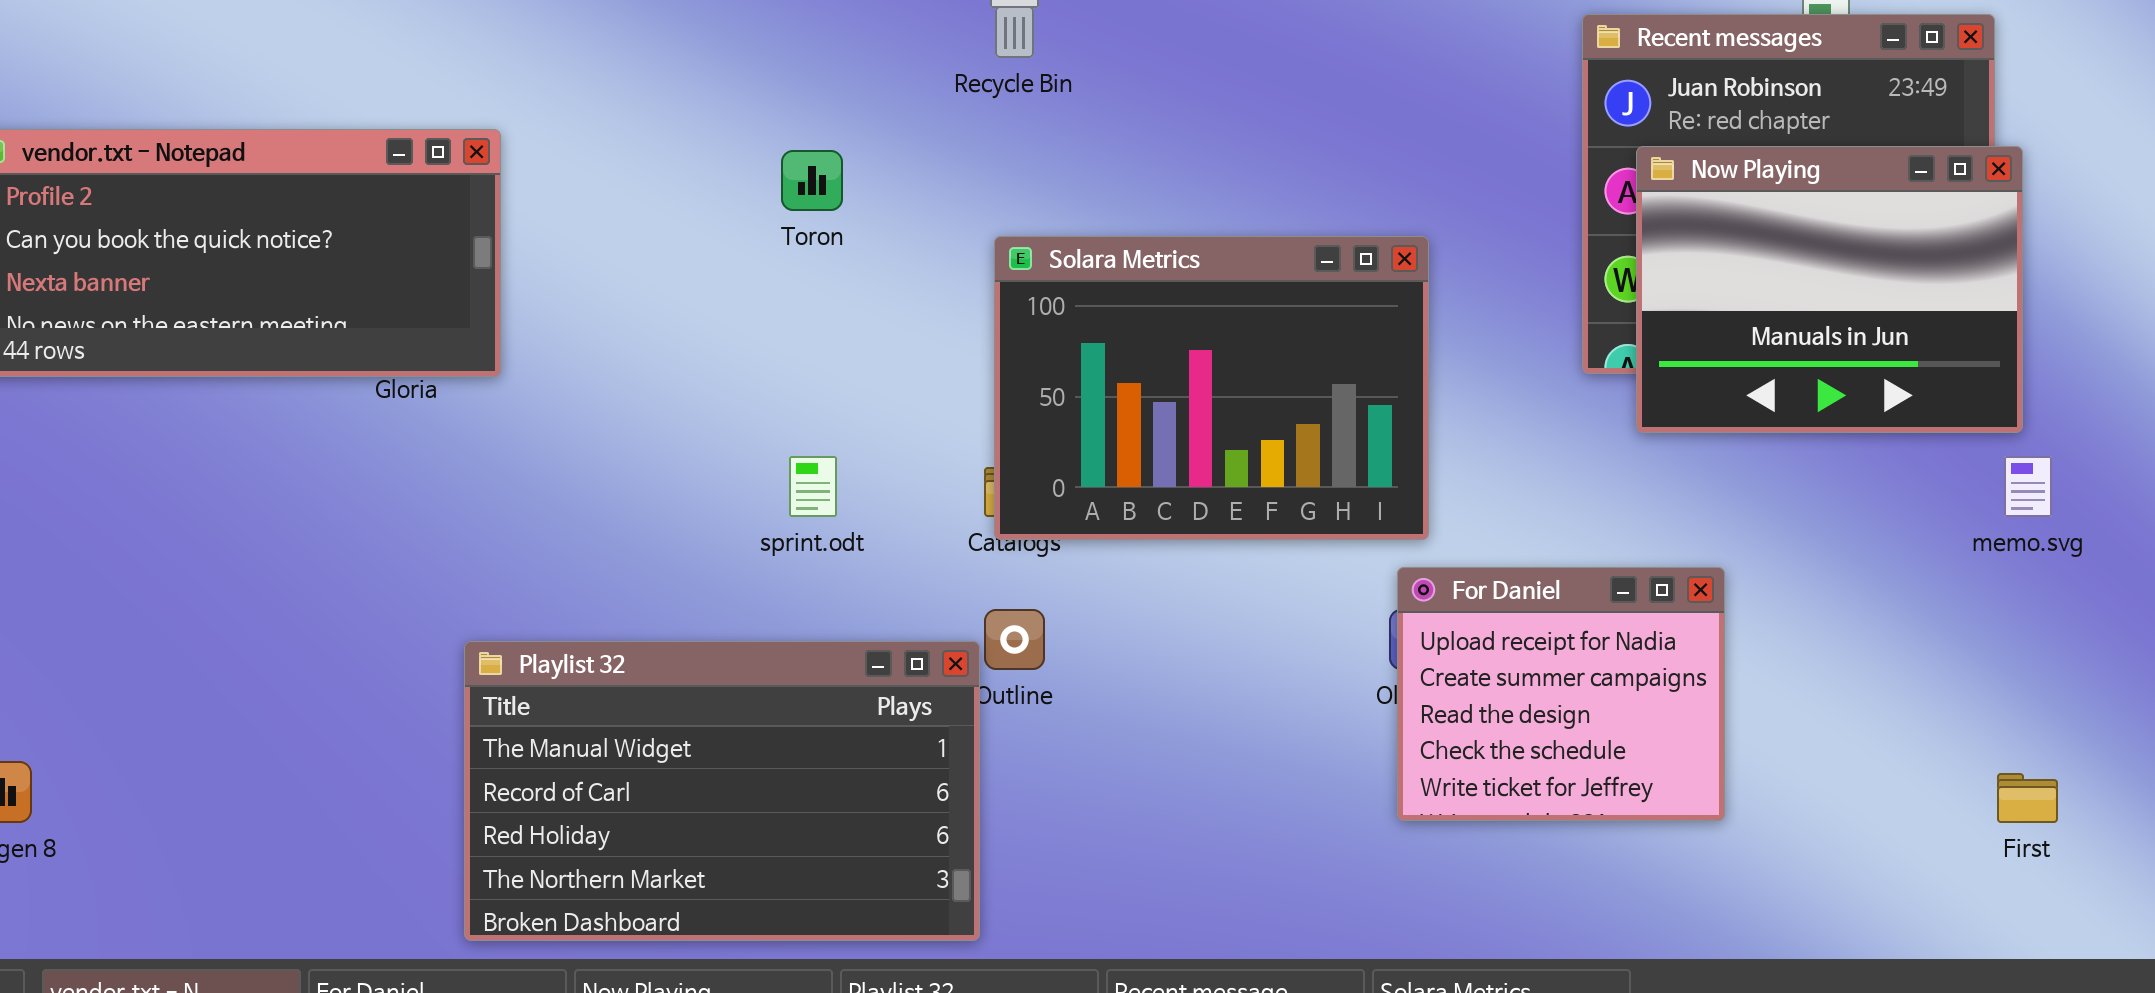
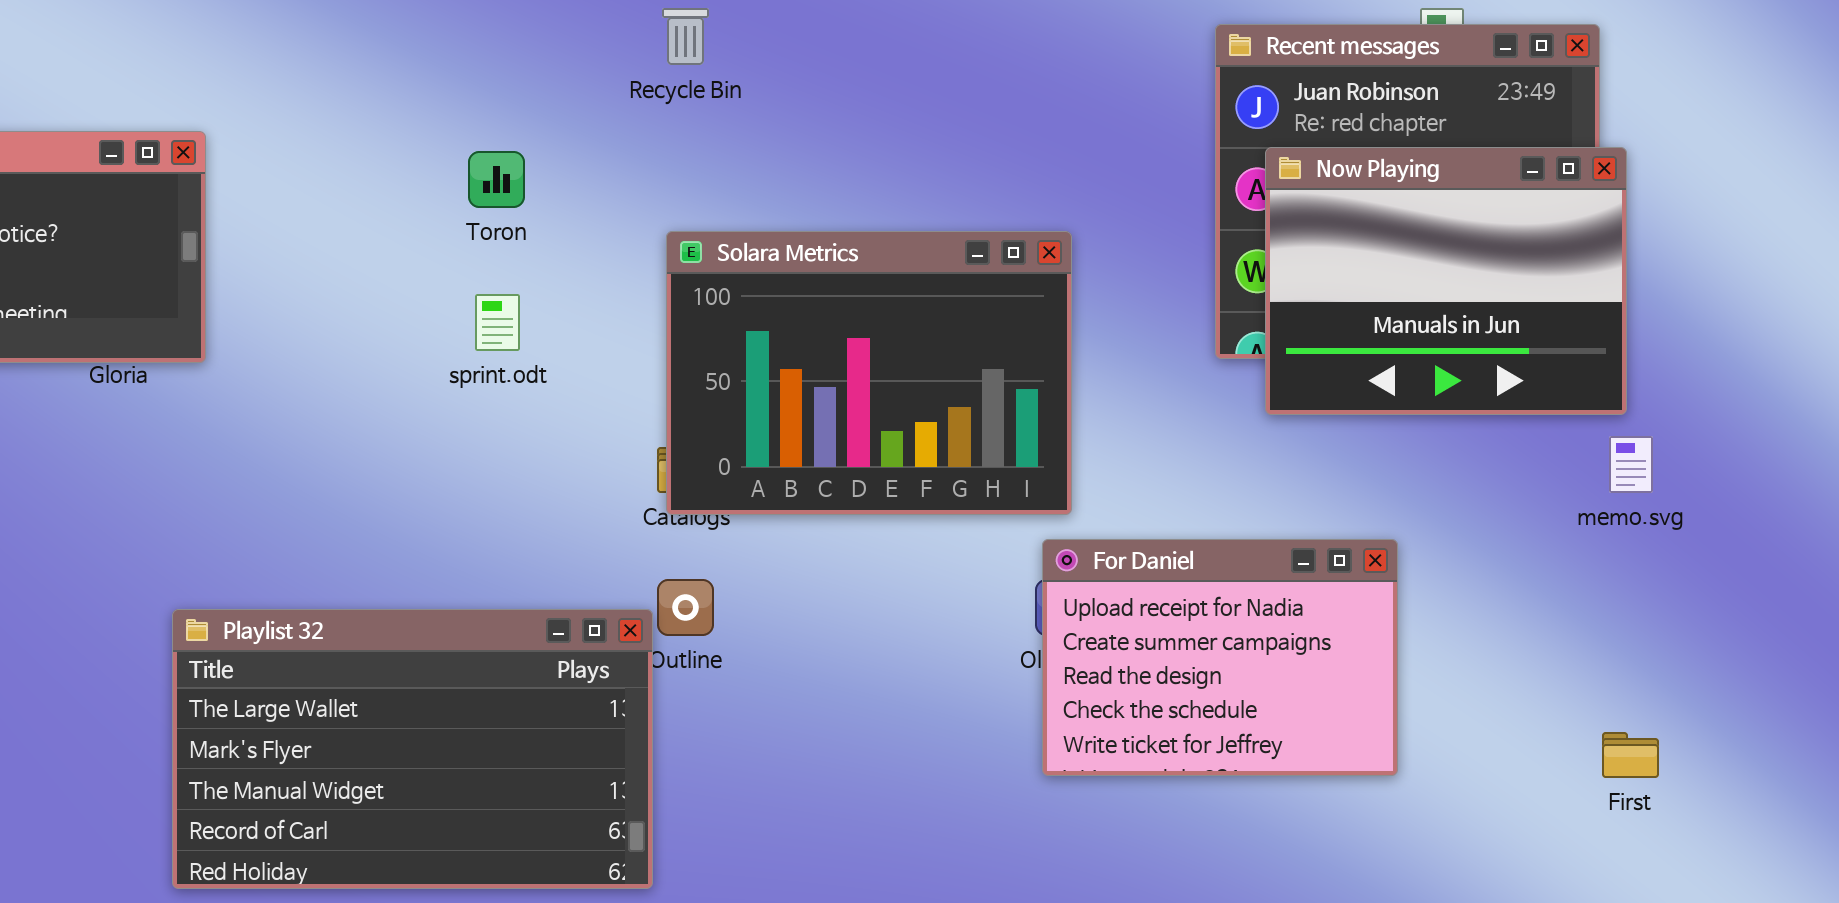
sprint.odt: [789,456,837,517] -> [475,294,520,351], moved
For Daniel: [1397,567,1725,821] -> [1042,539,1398,776], resized
Playlist 32: [464,641,980,941] -> [172,609,653,889], scrolled up 2 rows

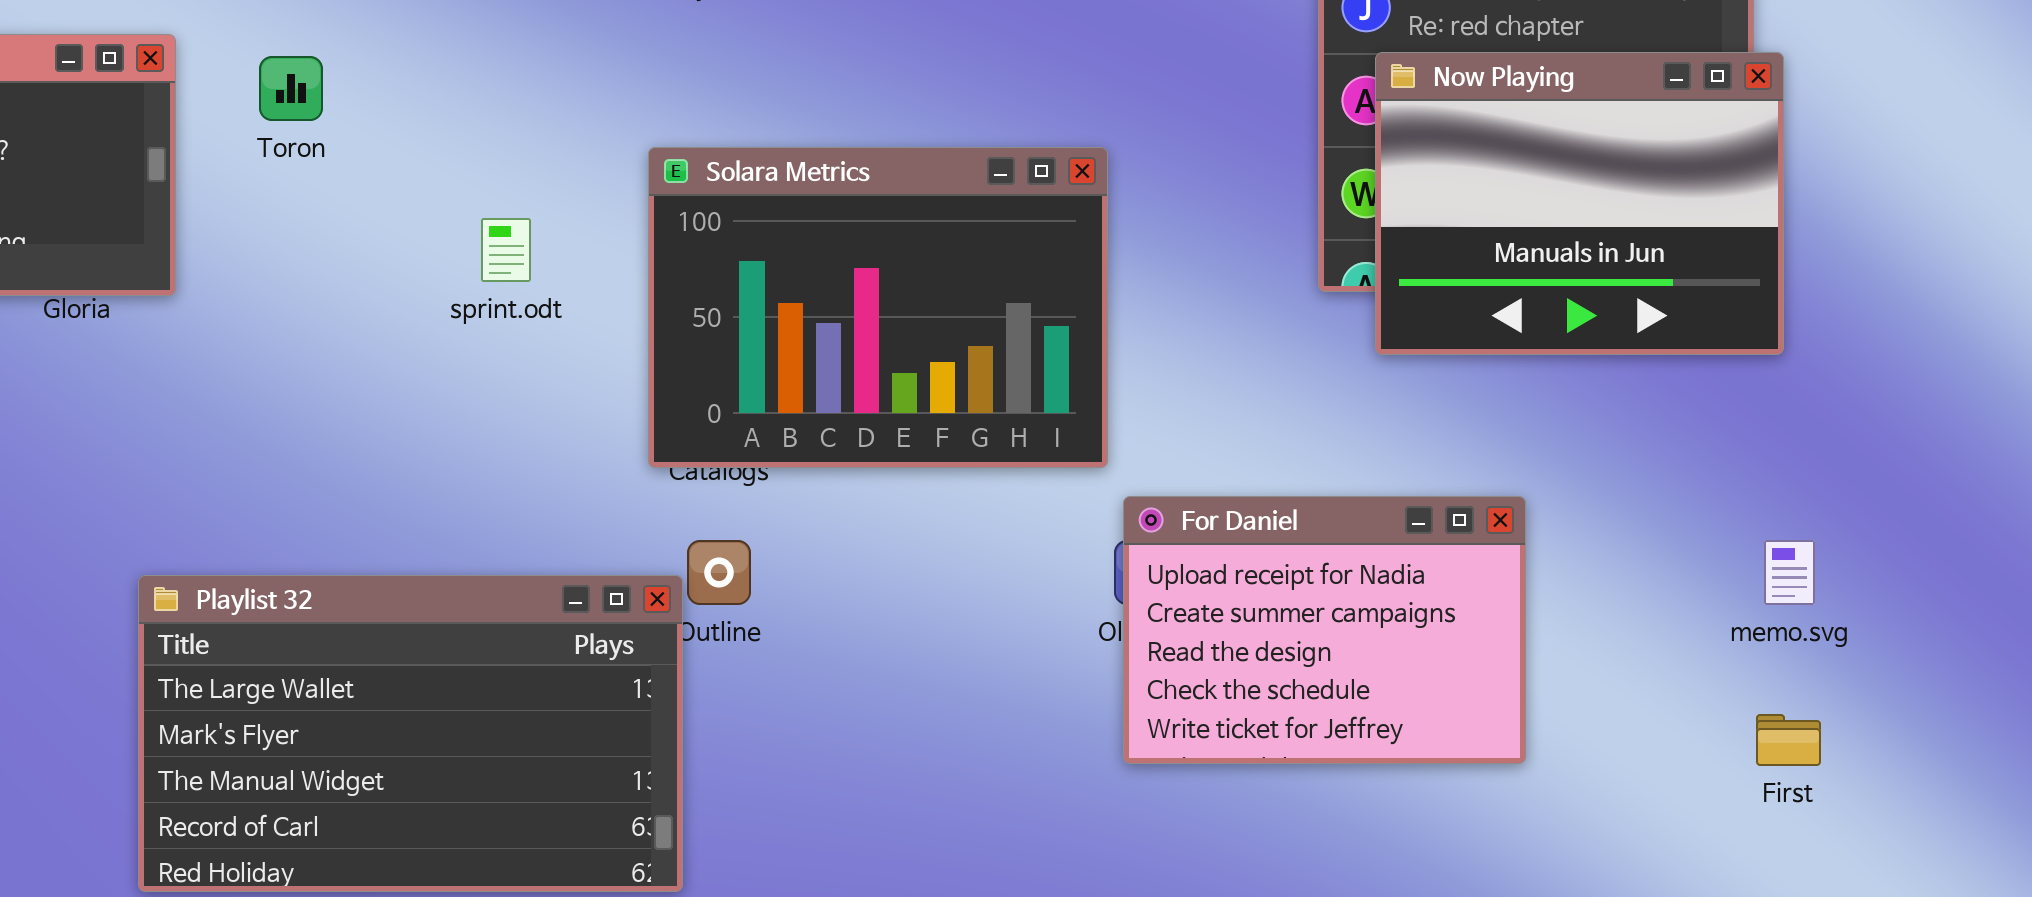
Toron: [468,151,525,208] -> [259,56,323,121], moved
Solara Metrics: [666,231,1072,515] -> [648,147,1108,468], moved
memo.svg: [1609,436,1653,493] -> [1764,540,1815,605], moved

